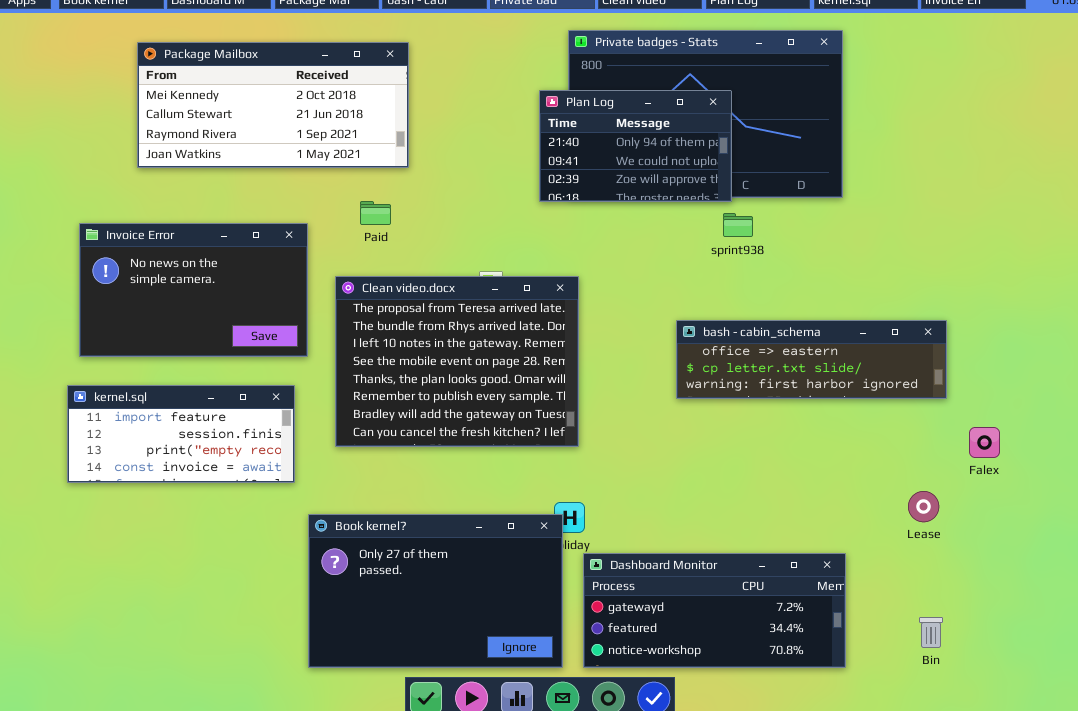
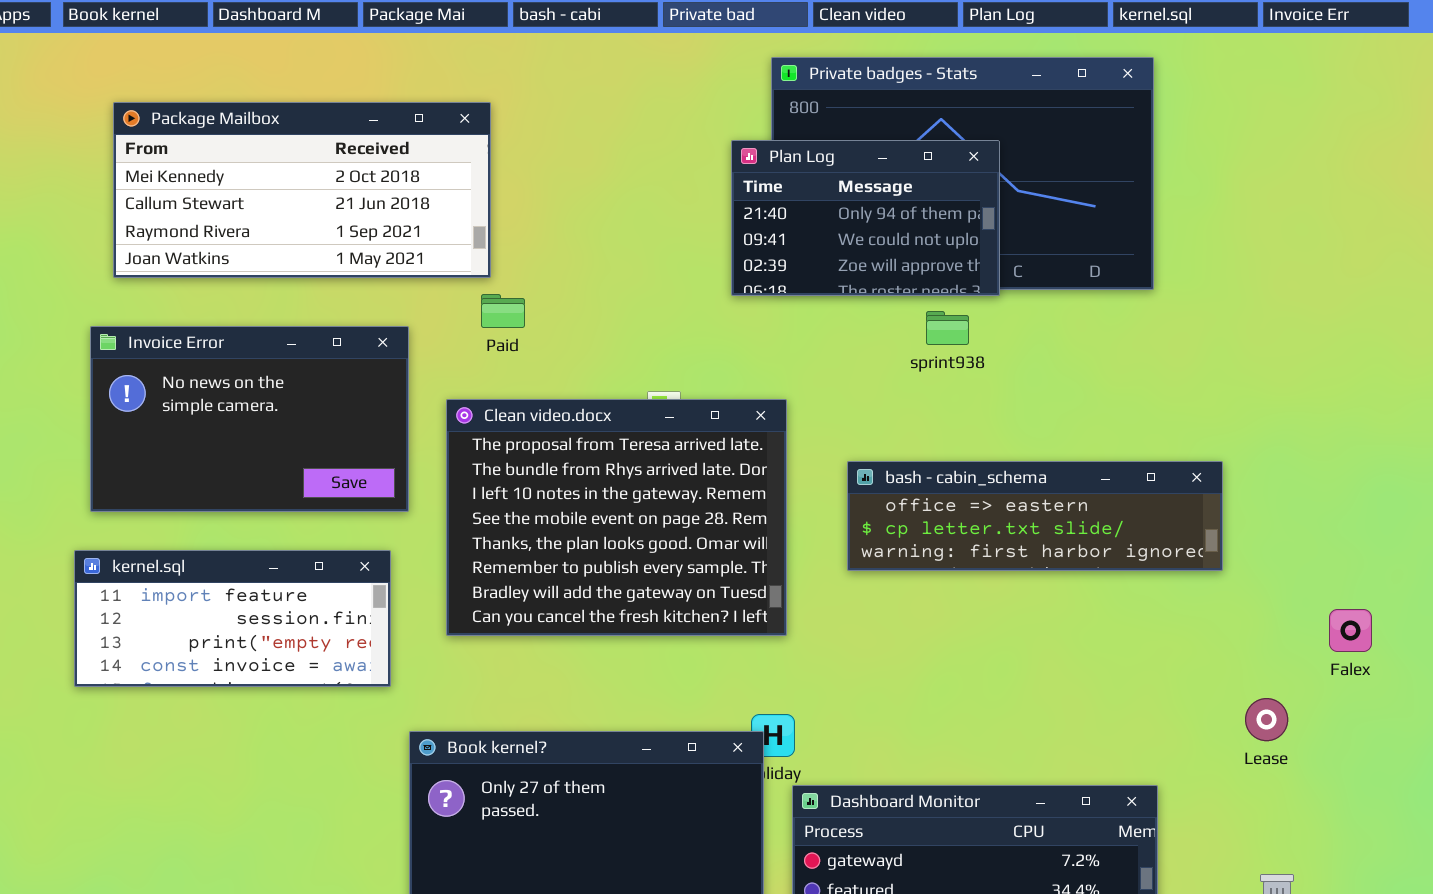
Package Mailbox: [137,42,409,168] -> [113,102,491,278], moved
sprint938: [723,213,753,237] -> [926,311,969,345], moved
bash - cabin_schema: [676,320,947,399] -> [847,461,1223,571], moved

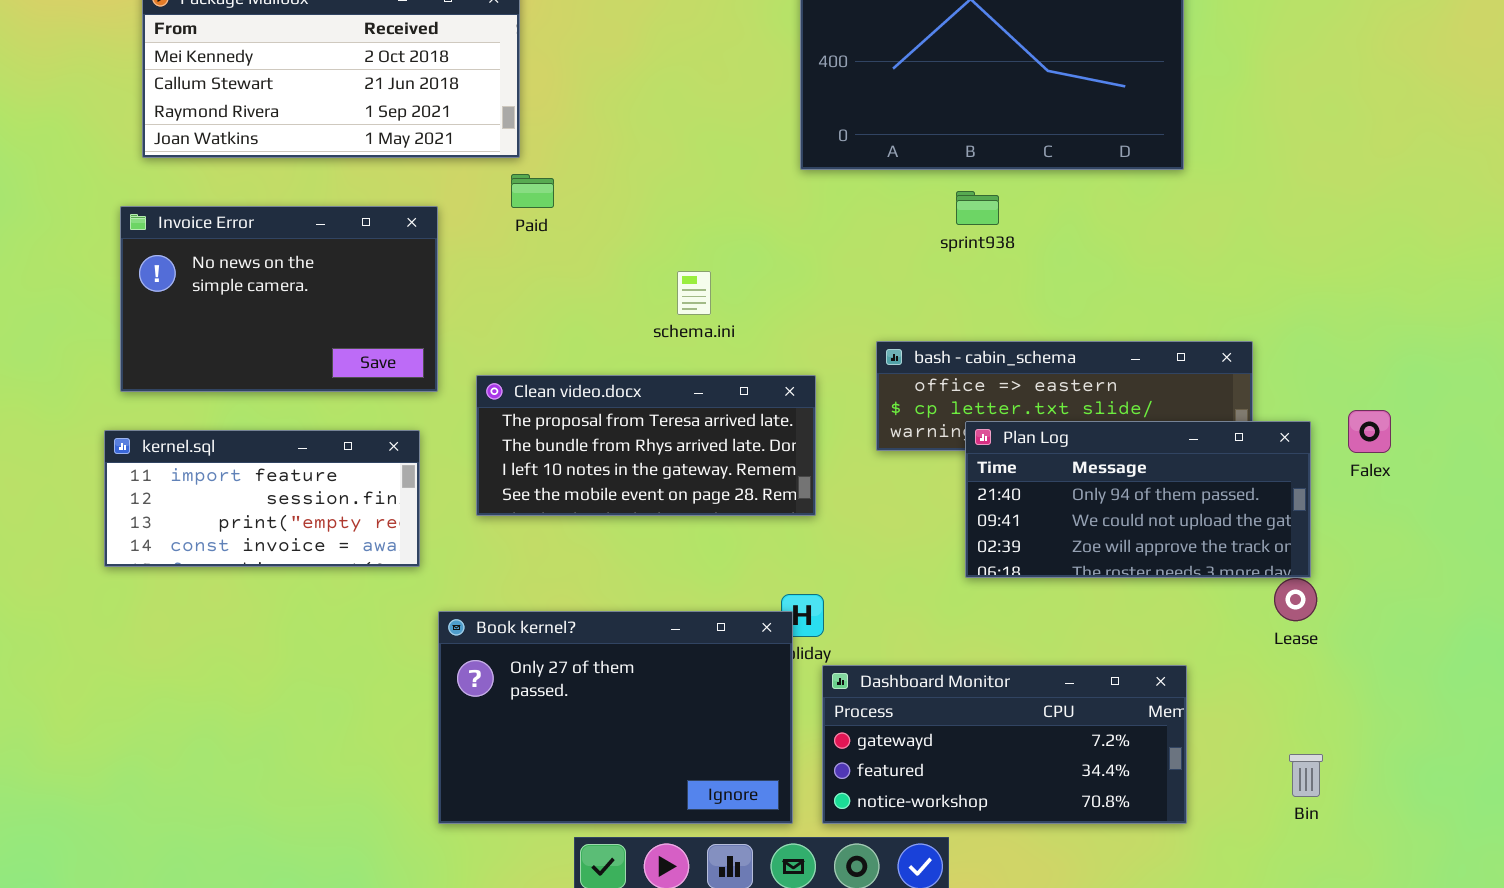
Plan Log: [731,140,1000,296] -> [965,421,1311,578], moved, resized
Clean video.docx: [446,399,787,636] -> [476,375,816,516], resized
Falex: [1329,609,1372,652] -> [1348,410,1391,453], moved

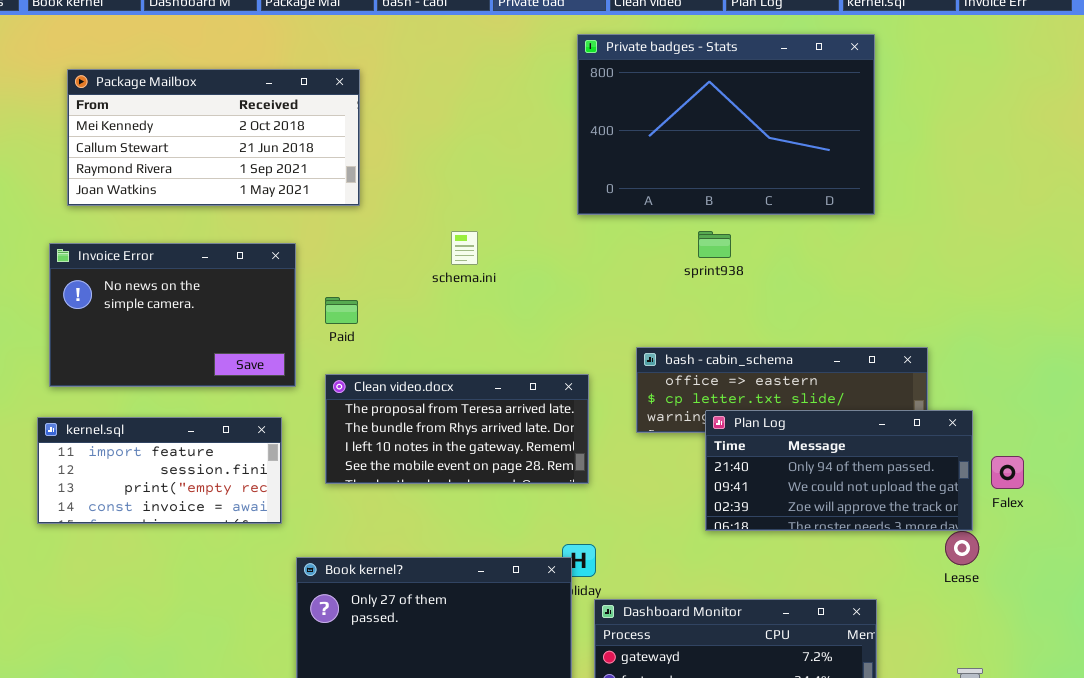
Paid: [511,174,554,208] -> [325,297,358,324], moved
schema.ini: [677,271,711,315] -> [451,231,478,265], moved
Falex: [1348,410,1391,453] -> [991,456,1024,489], moved

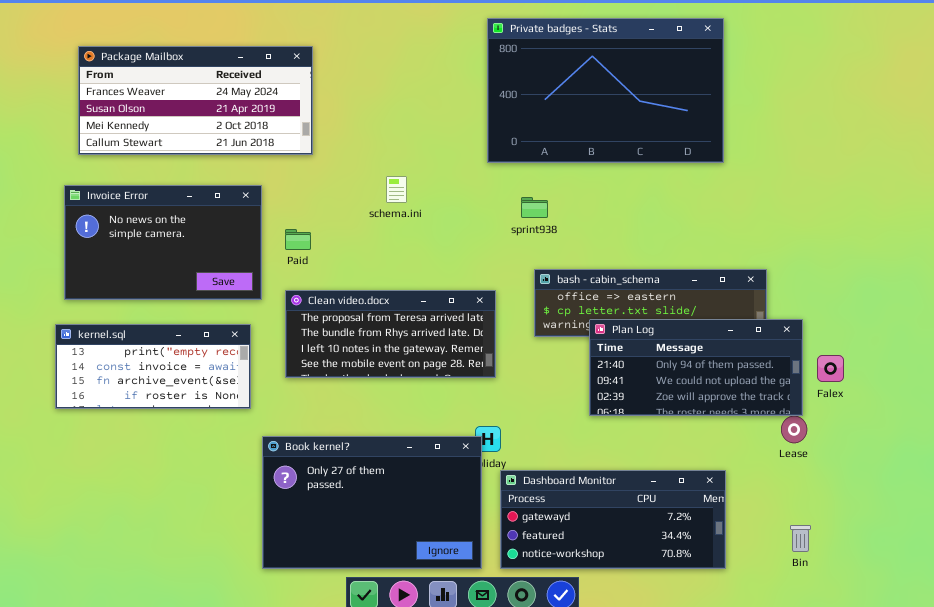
Package Mailbox: [67,69,360,206] -> [78,46,313,155], scrolled up 2 rows
sprint938: [698,231,731,258] -> [521,197,548,218], moved
kernel.sql: [37,417,282,524] -> [55,324,251,409], scrolled down 2 rows

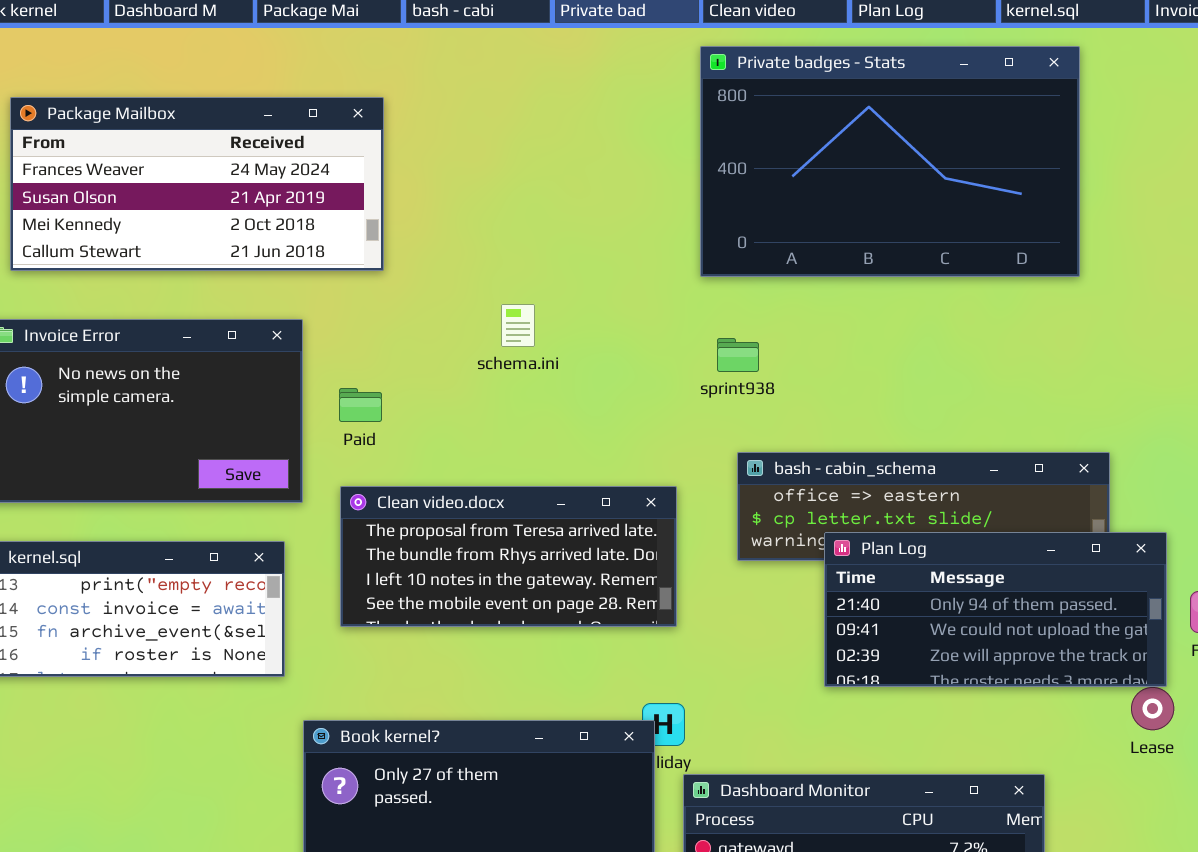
Private badges - Stats: [487,18,724,163] -> [700,46,1080,277], moved

